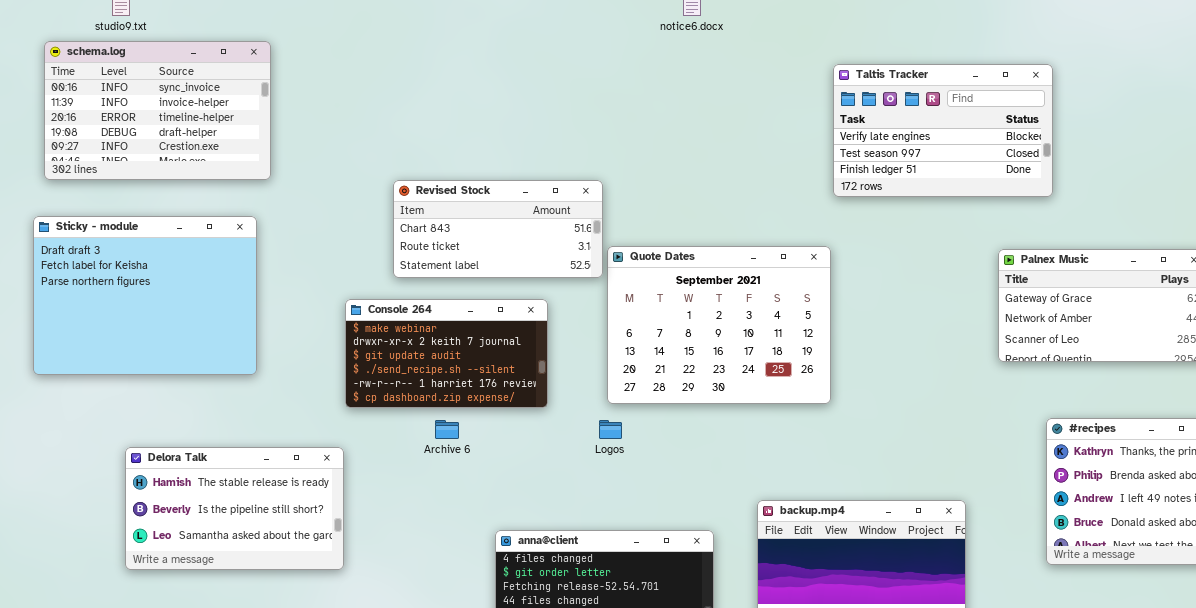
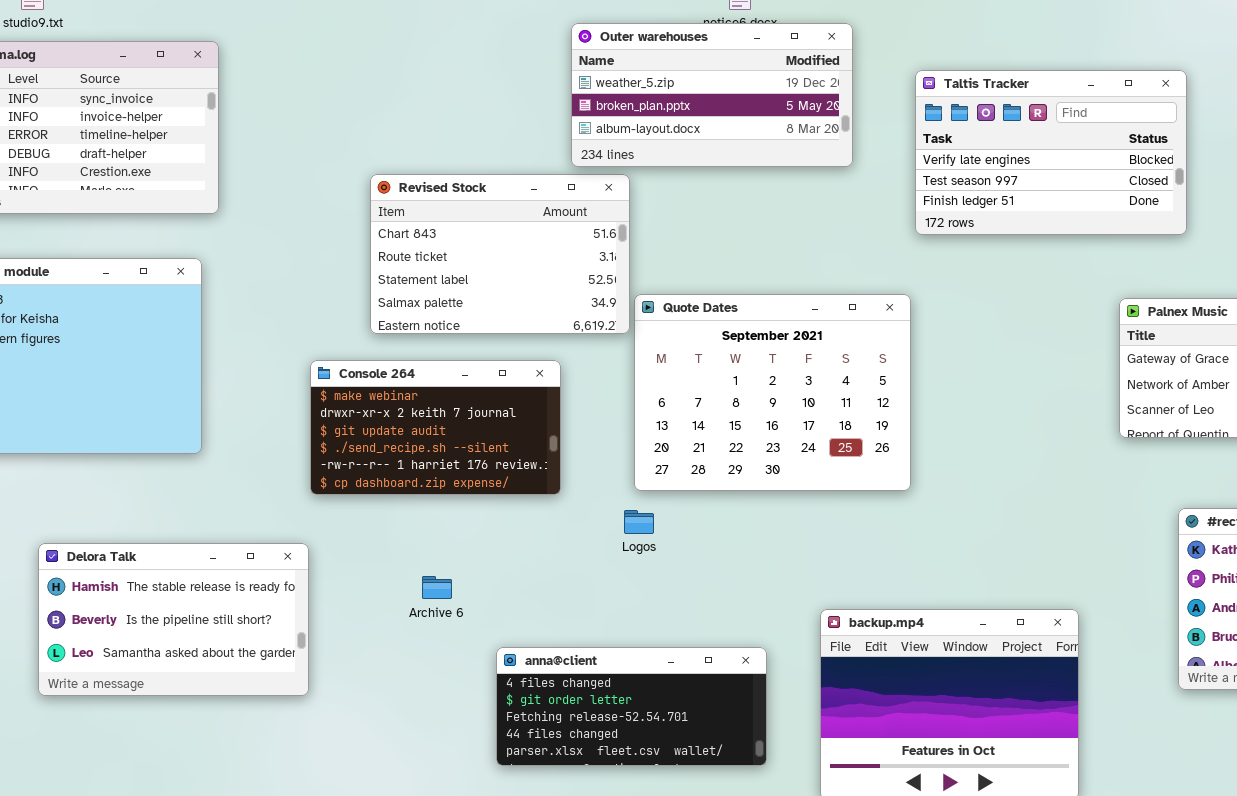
Outer warehouses: none -> [571,23,853,167], opened
Revised Stock: [393,180,603,278] -> [370,174,630,334], resized
Archive 6: [435,420,459,439] -> [422,576,452,599], moved

